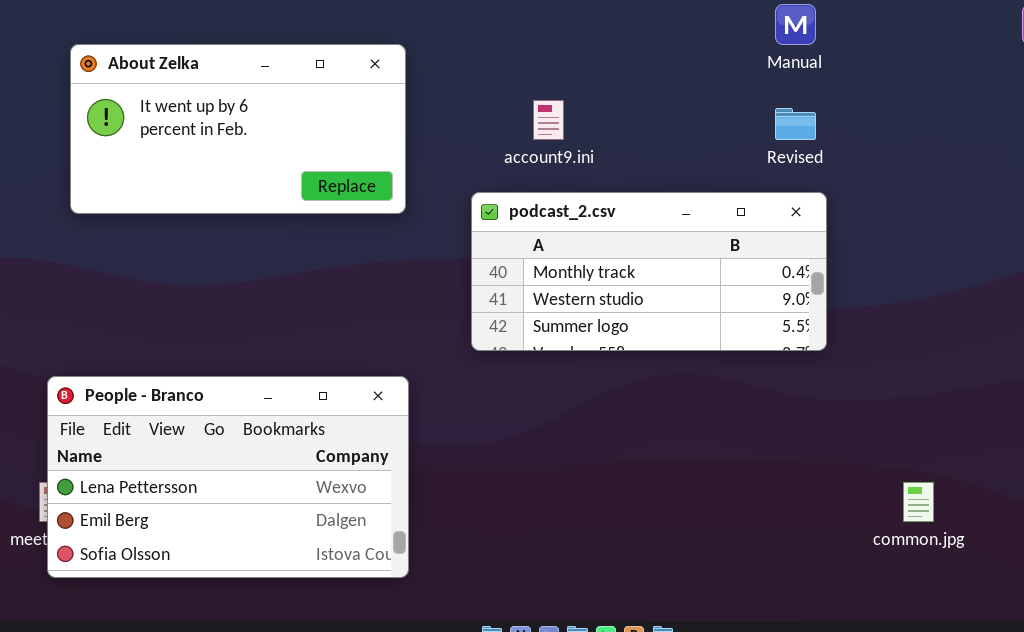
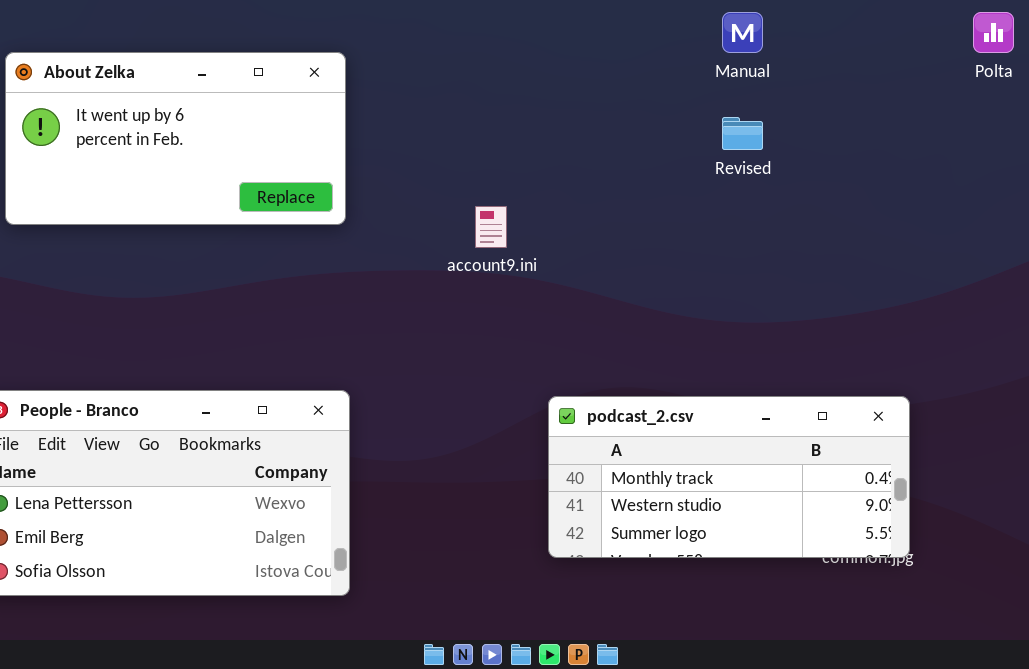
account9.ini: [533,100,564,140] -> [475,206,507,248], moved
podcast_2.csv: [471,192,827,351] -> [548,396,910,558], moved

